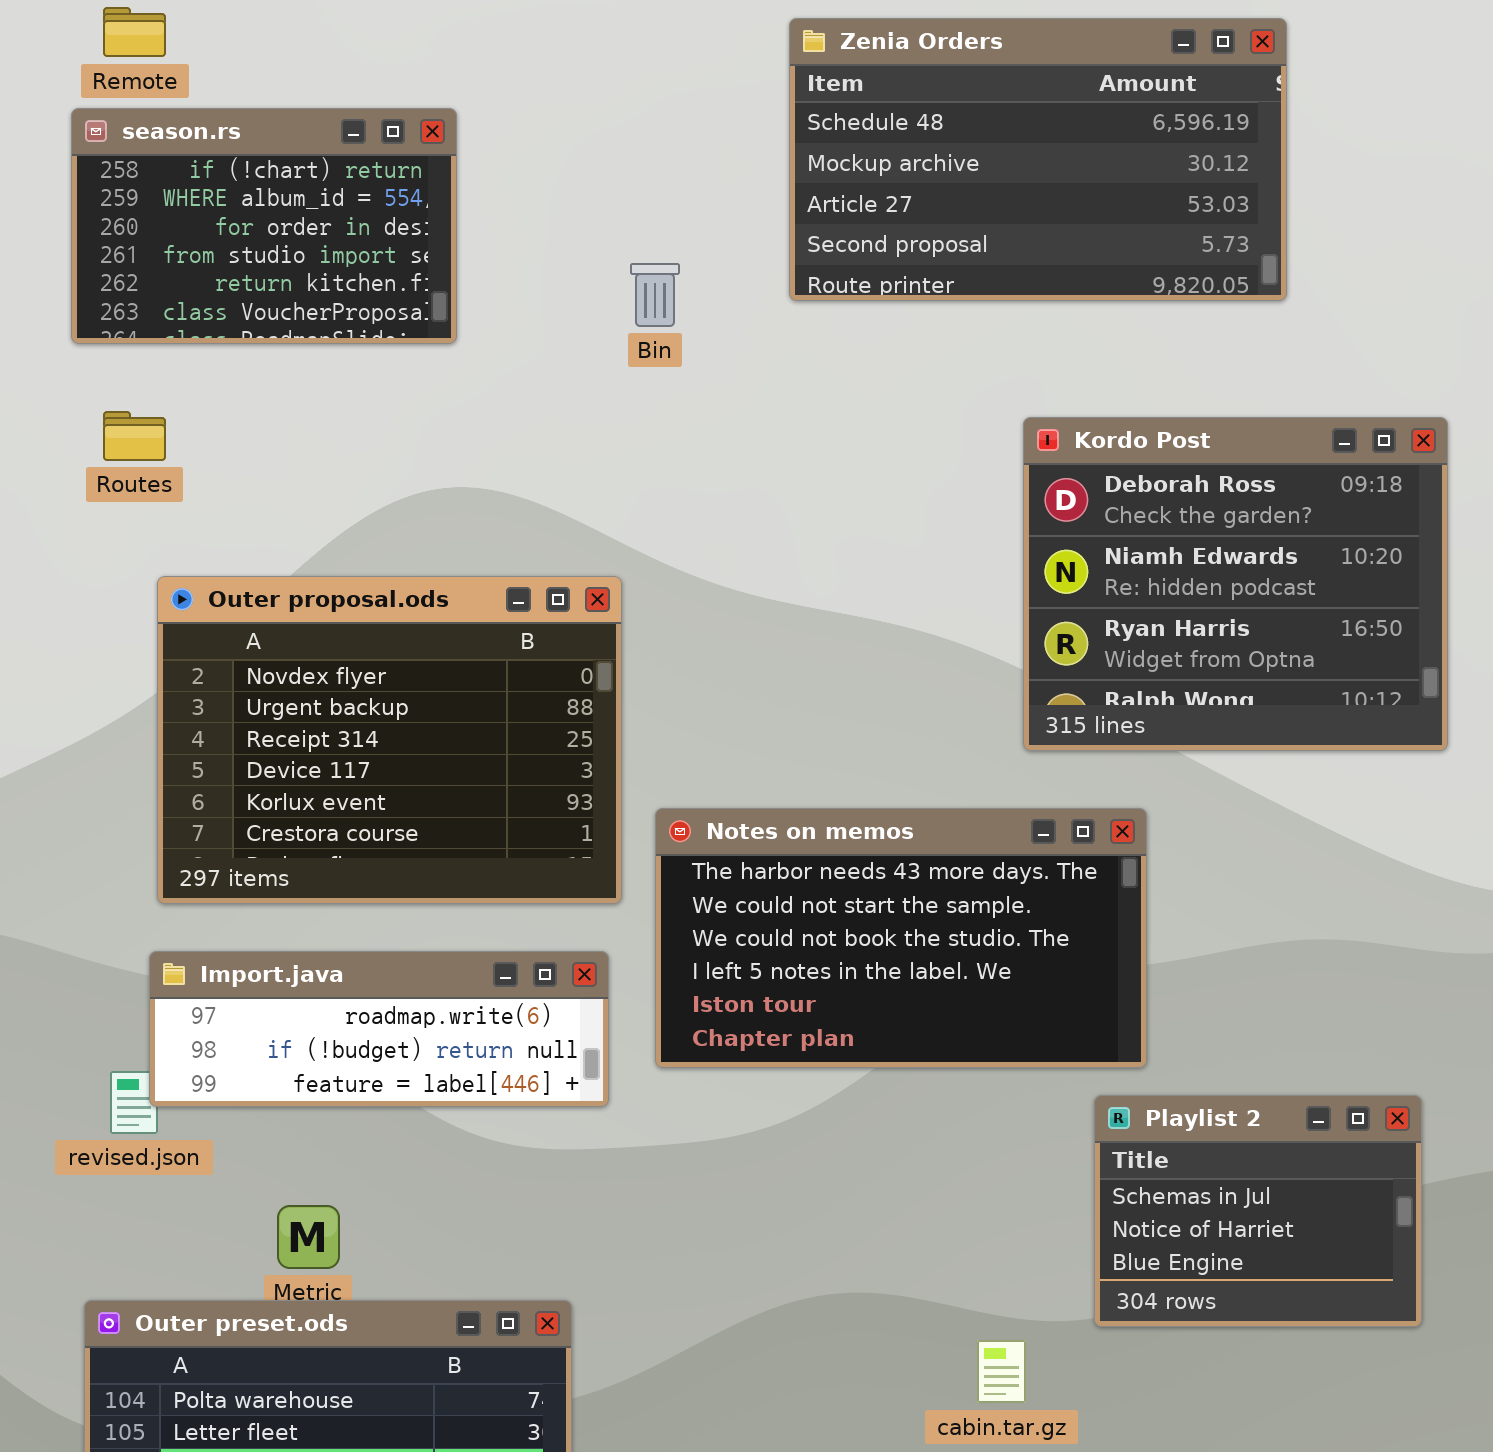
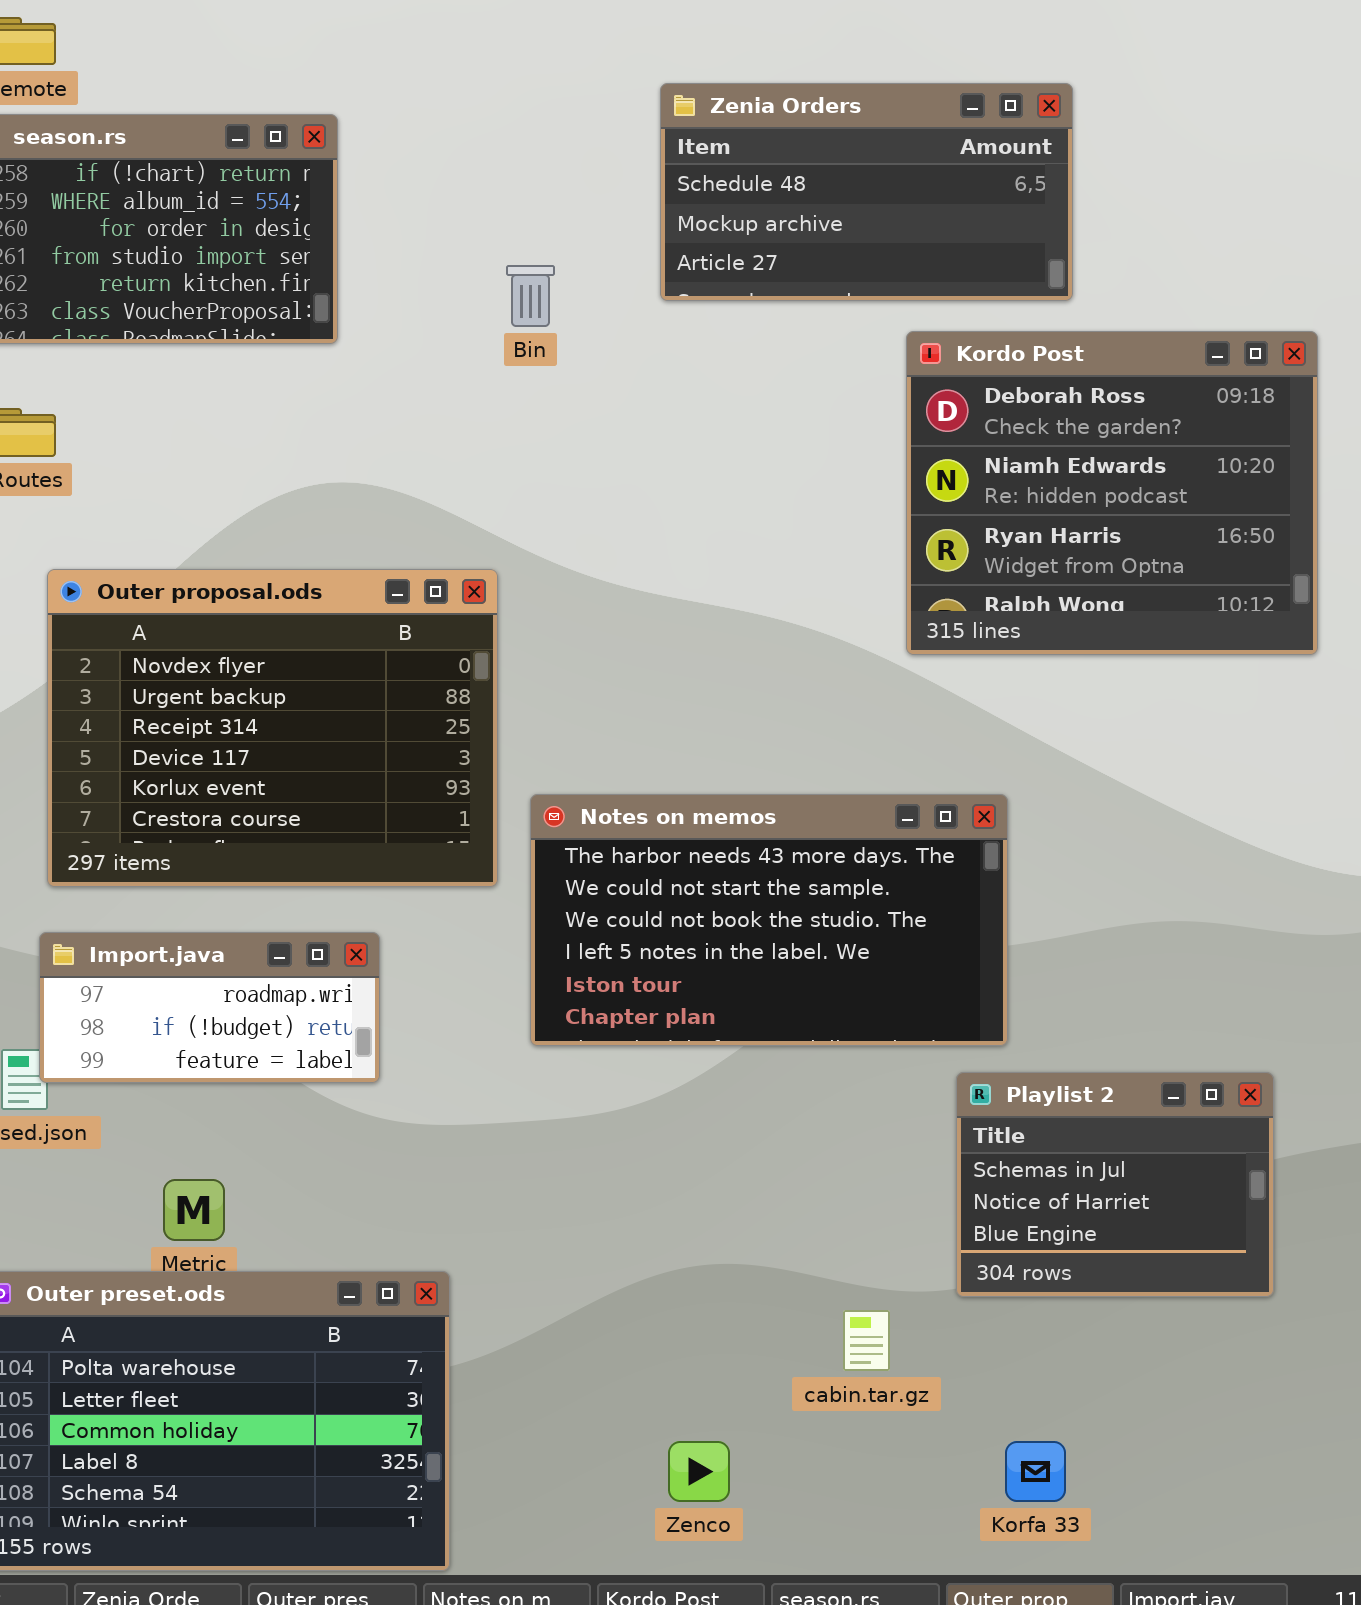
Zenia Orders: [789,18,1287,301] -> [660,83,1073,301], resized
Kordo Post: [1023,417,1448,751] -> [906,331,1318,655], moved
Import.java: [149,951,609,1107] -> [39,932,380,1083], resized

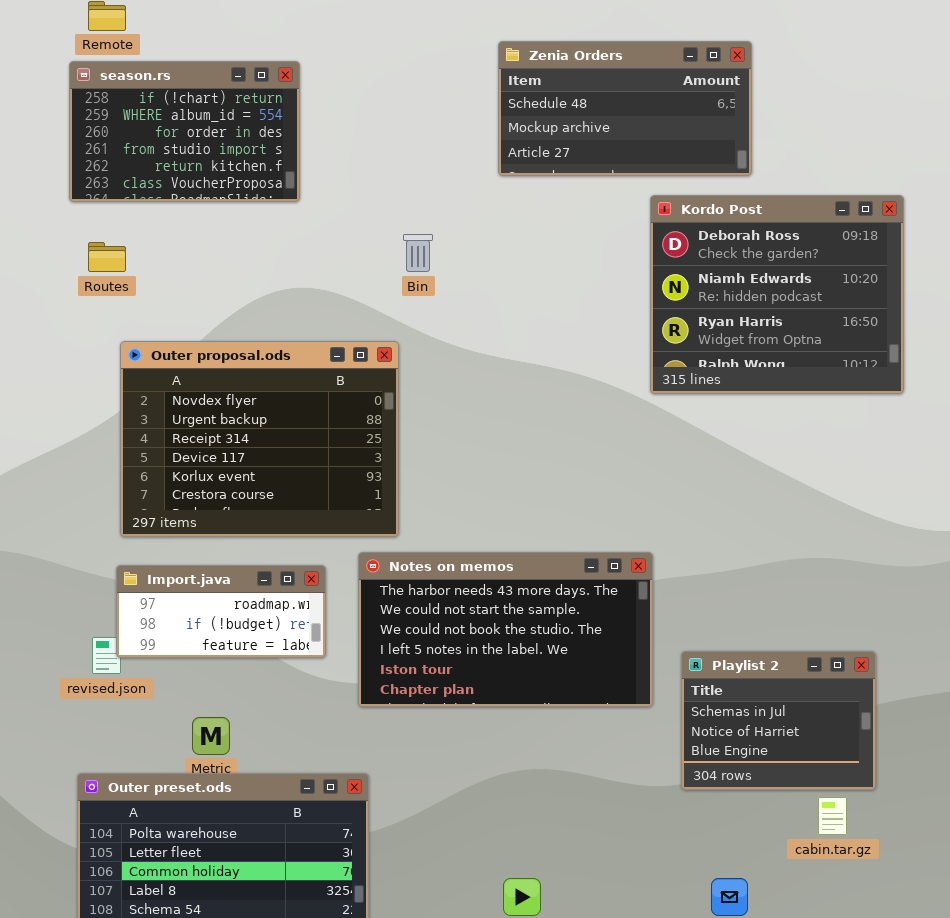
Bin: [506,265,555,327] -> [403,234,433,272], moved
Notes on memos: [530,794,1008,1046] -> [358,552,653,707], moved
cabin.tar.gz: [843,1310,890,1371] -> [818,797,847,835], moved

